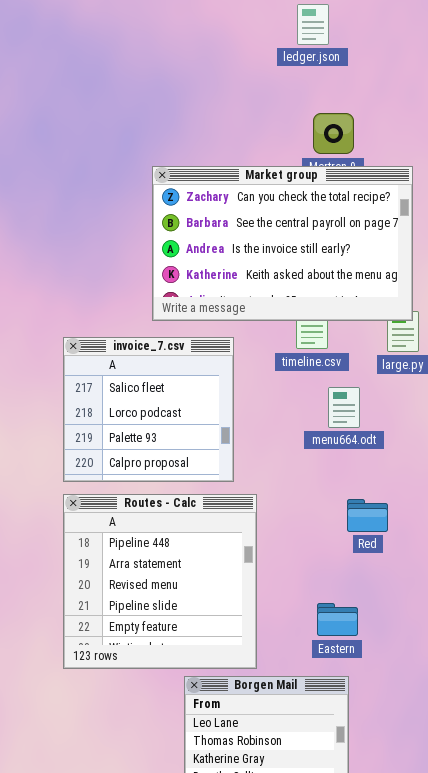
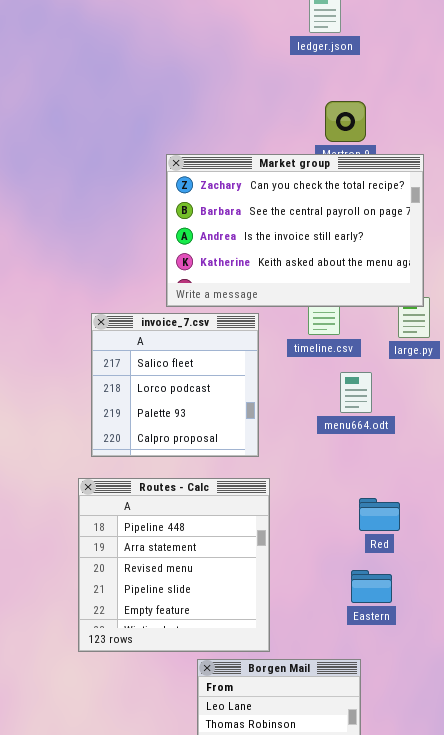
invoice_7.csv: [63,337,234,482] -> [91,313,259,457], moved
Red: [347,499,388,532] -> [359,498,400,531], moved
Eastern: [317,603,358,636] -> [351,570,392,603], moved

